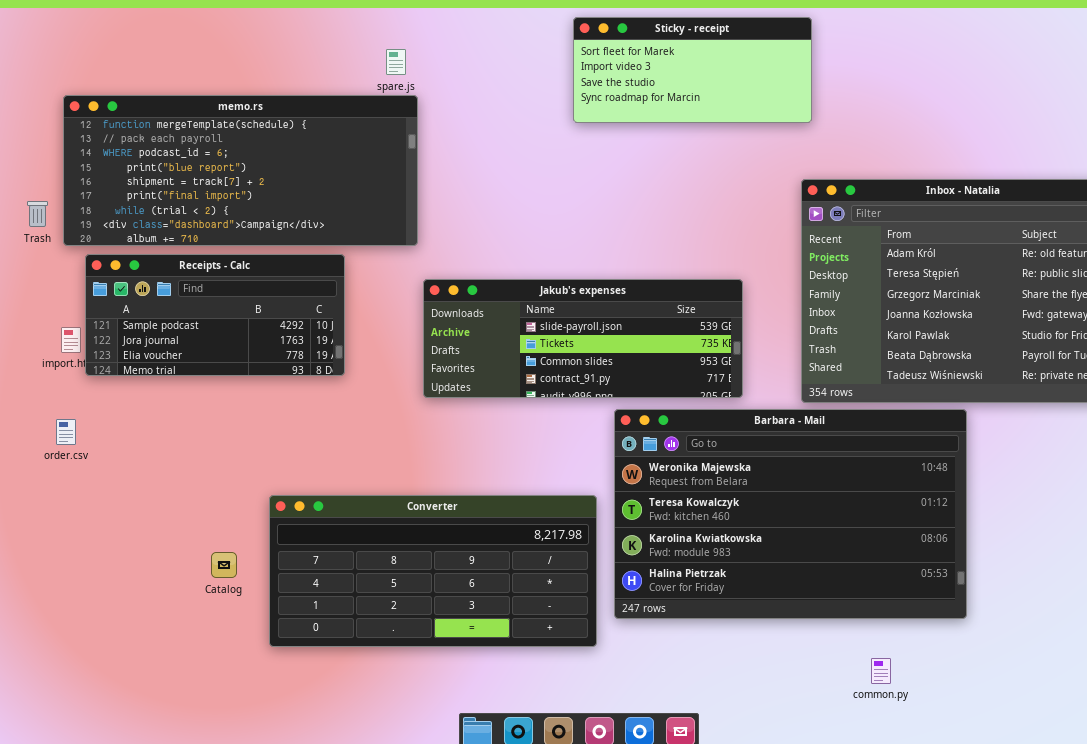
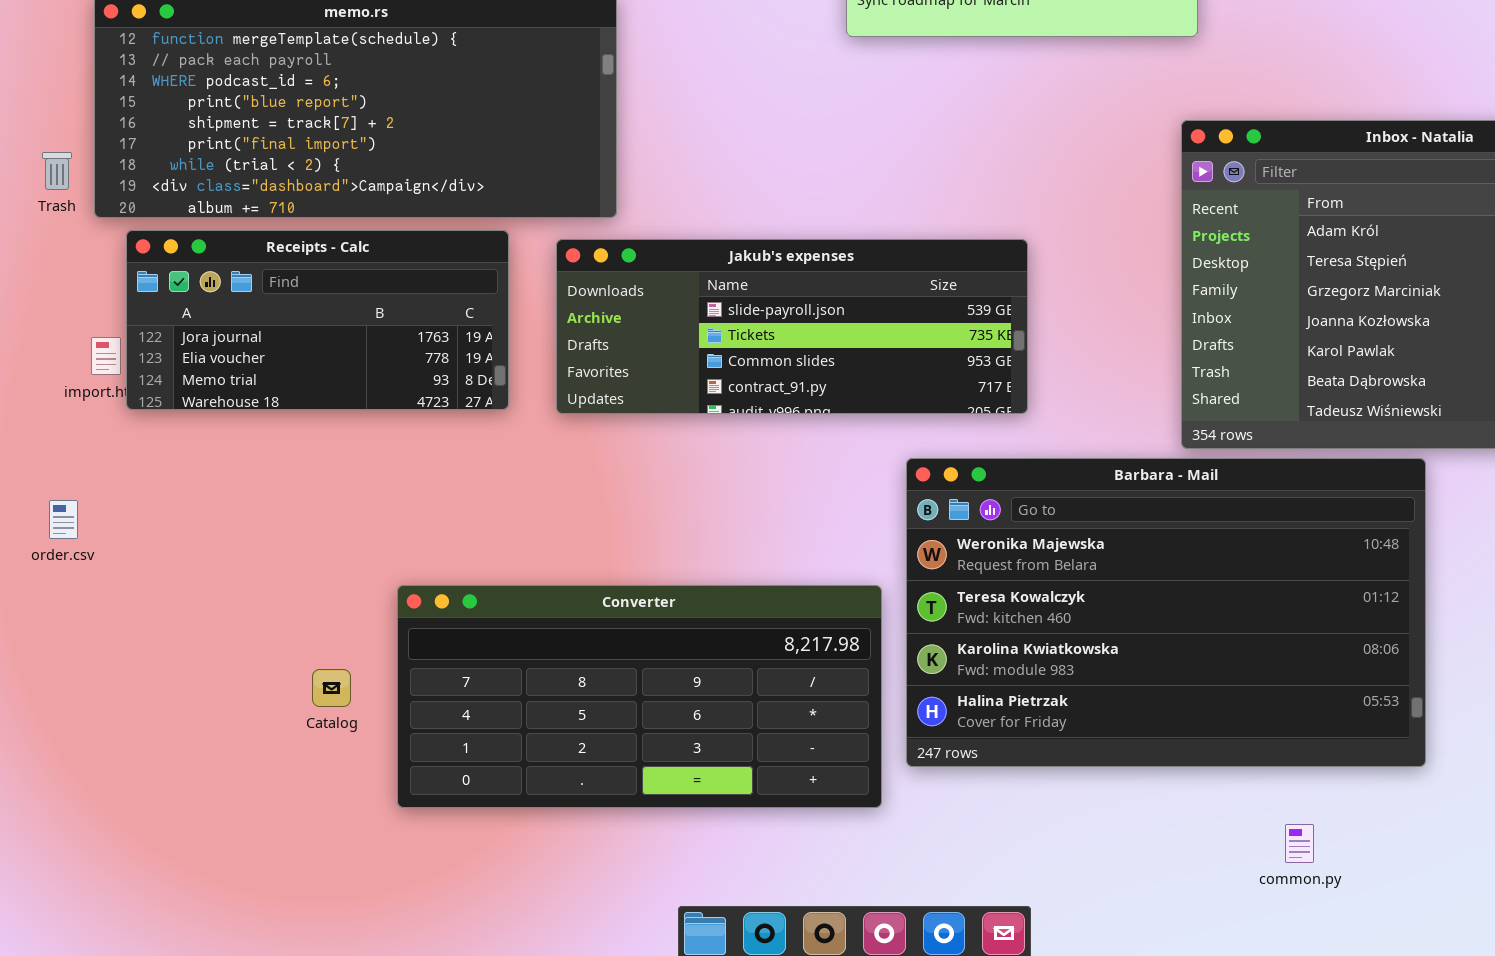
Receipts - Calc: [85,254,345,376] -> [126,230,509,410], scrolled down 1 row
Jakub's expenses: [423,279,743,398] -> [556,239,1028,414], moved
order.csv: [56,419,76,445] -> [49,500,78,539], moved

